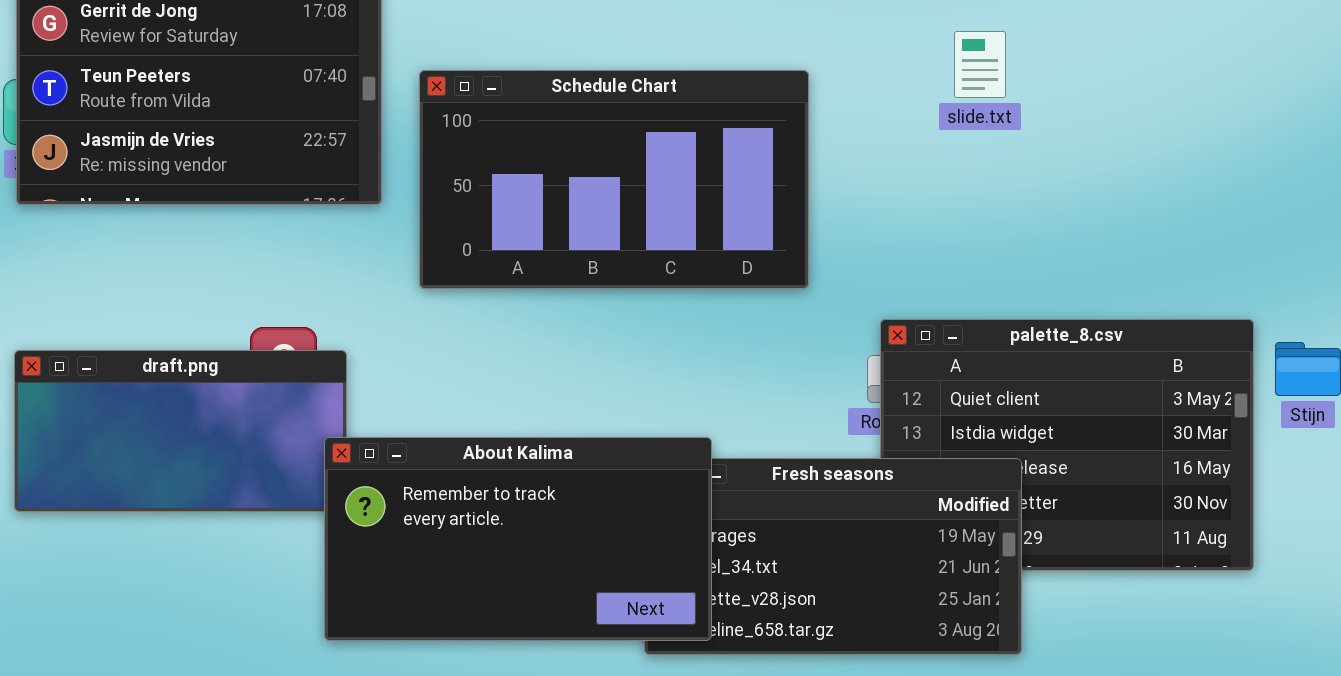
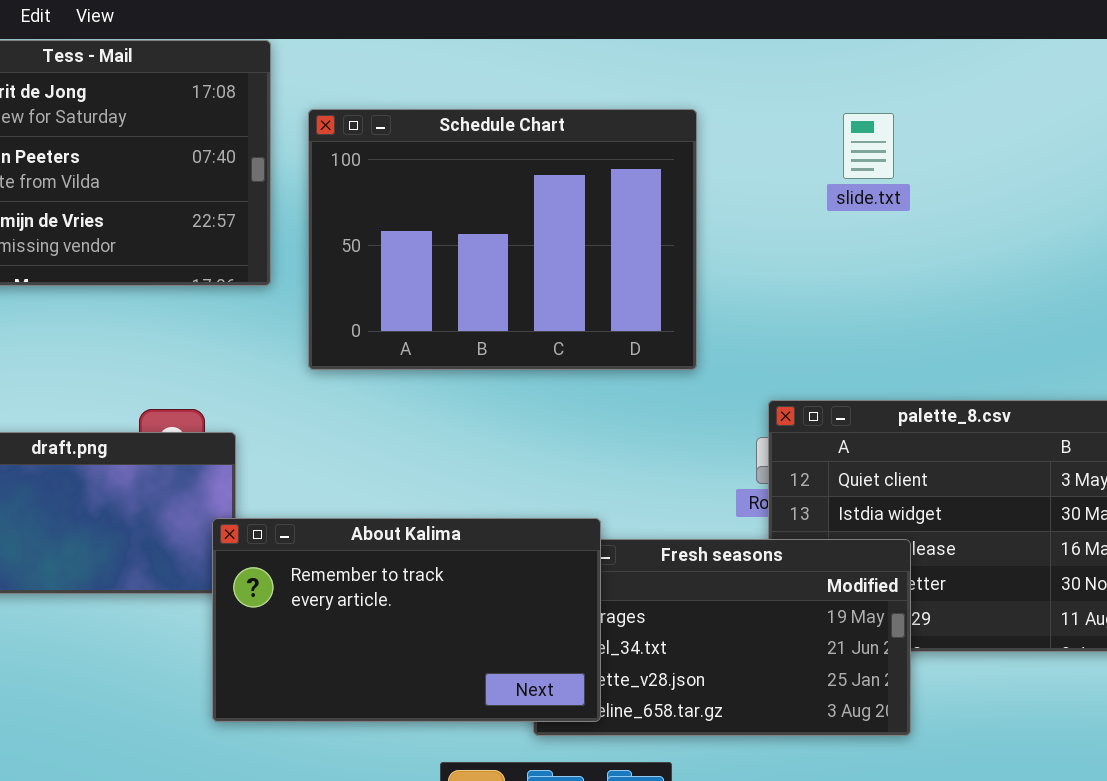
Schedule Chart: [419,70,809,289] -> [308,109,697,370], resized

